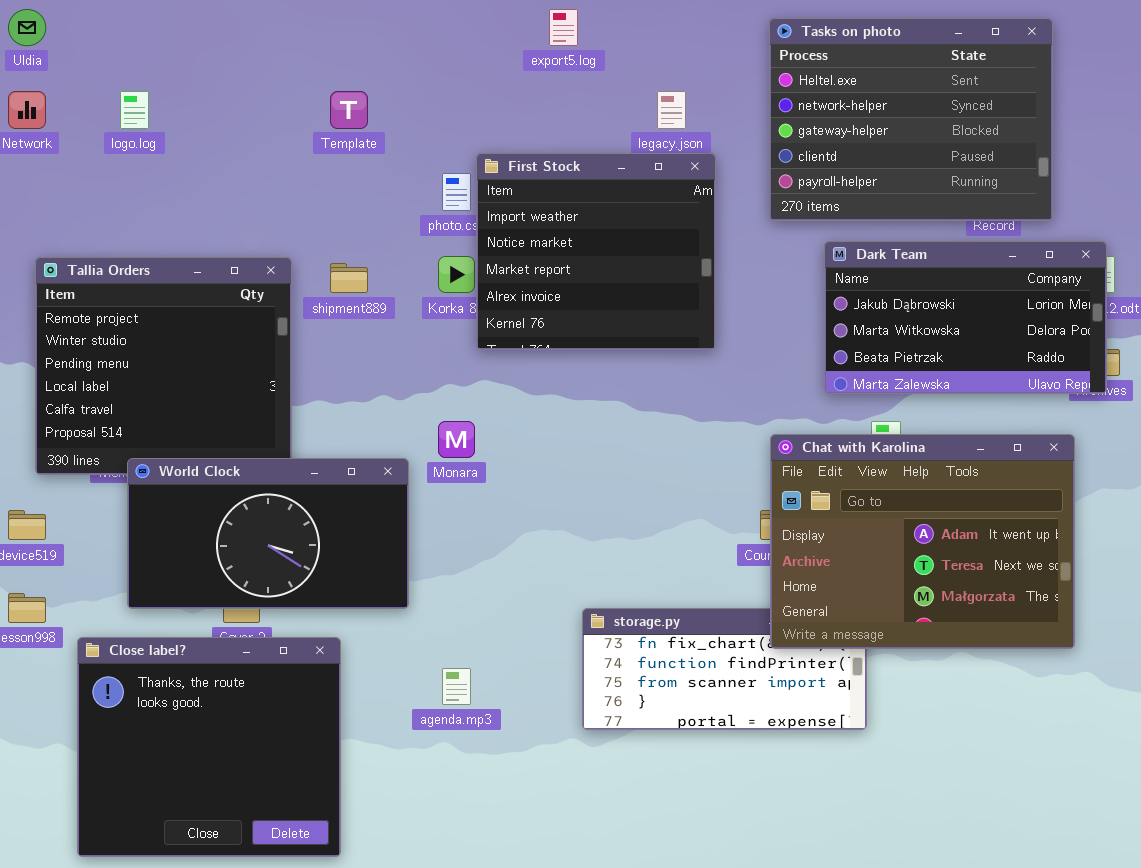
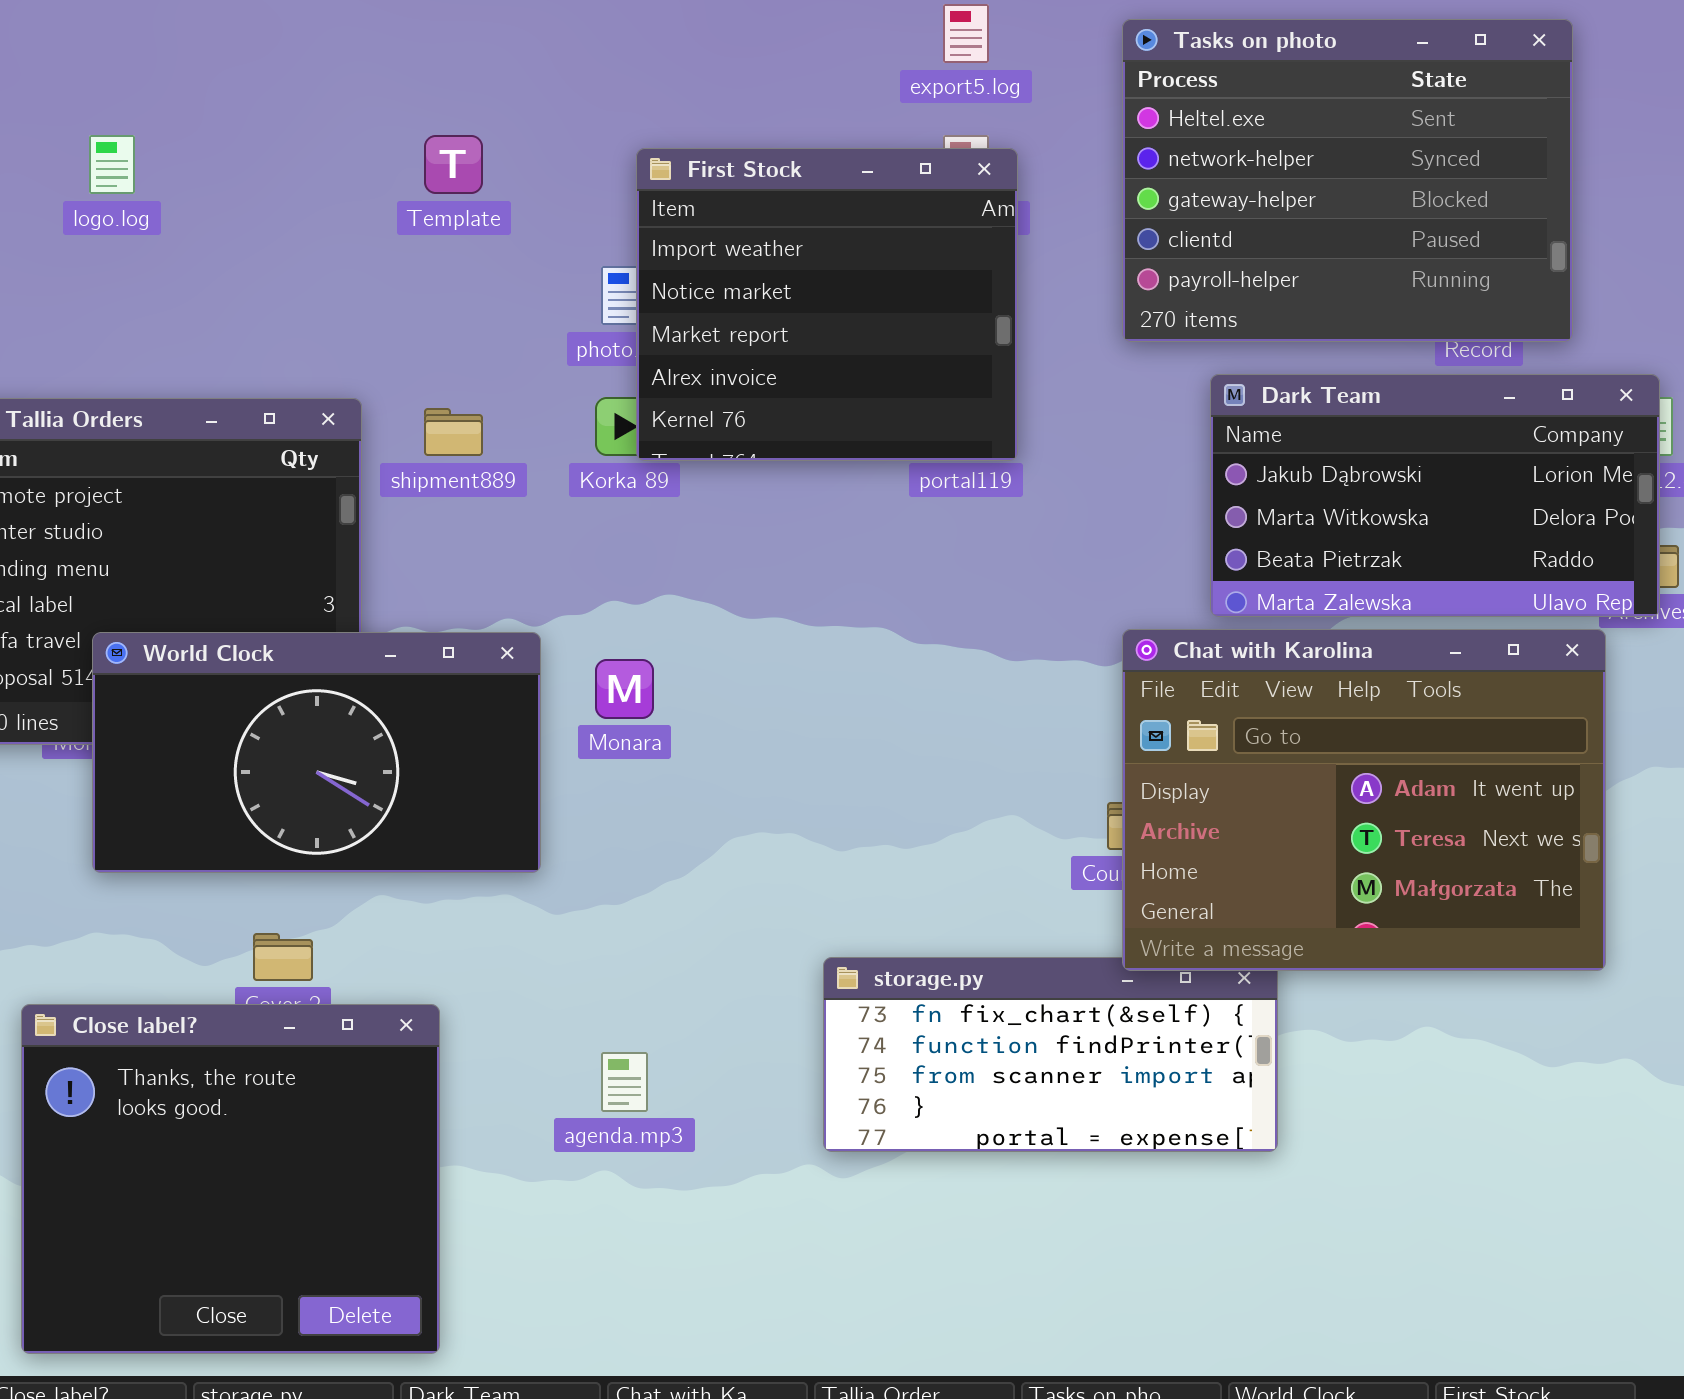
export5.log: [549,9,578,46] -> [943,4,989,63], moved
First Stock: [476,153,716,350] -> [636,148,1018,461], moved
Chat with Karolina: [770,434,1075,649] -> [1122,629,1606,971], moved
World Clock: [127,458,409,609] -> [92,632,541,873], moved

